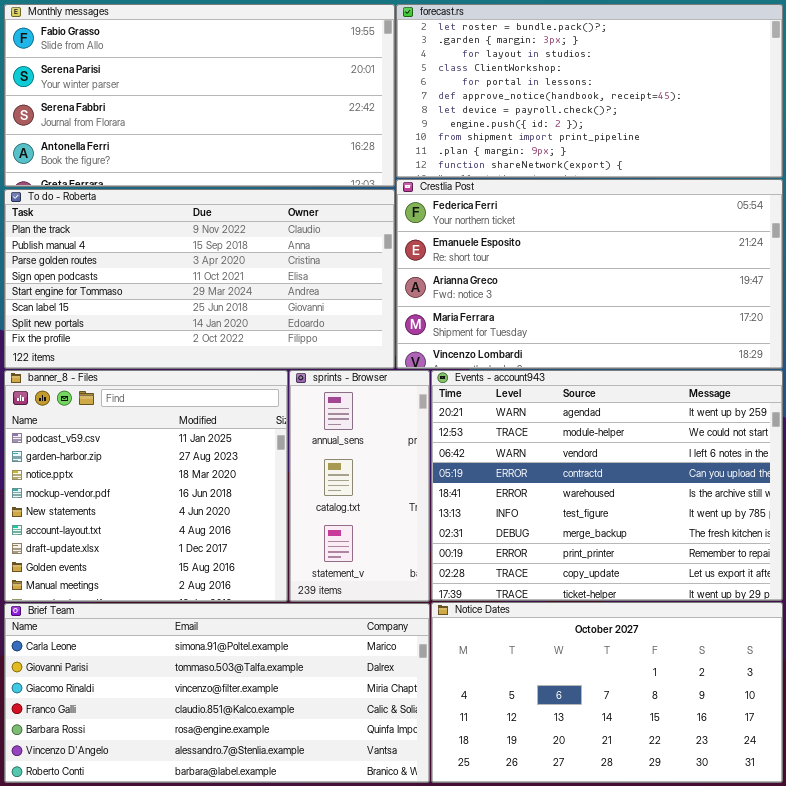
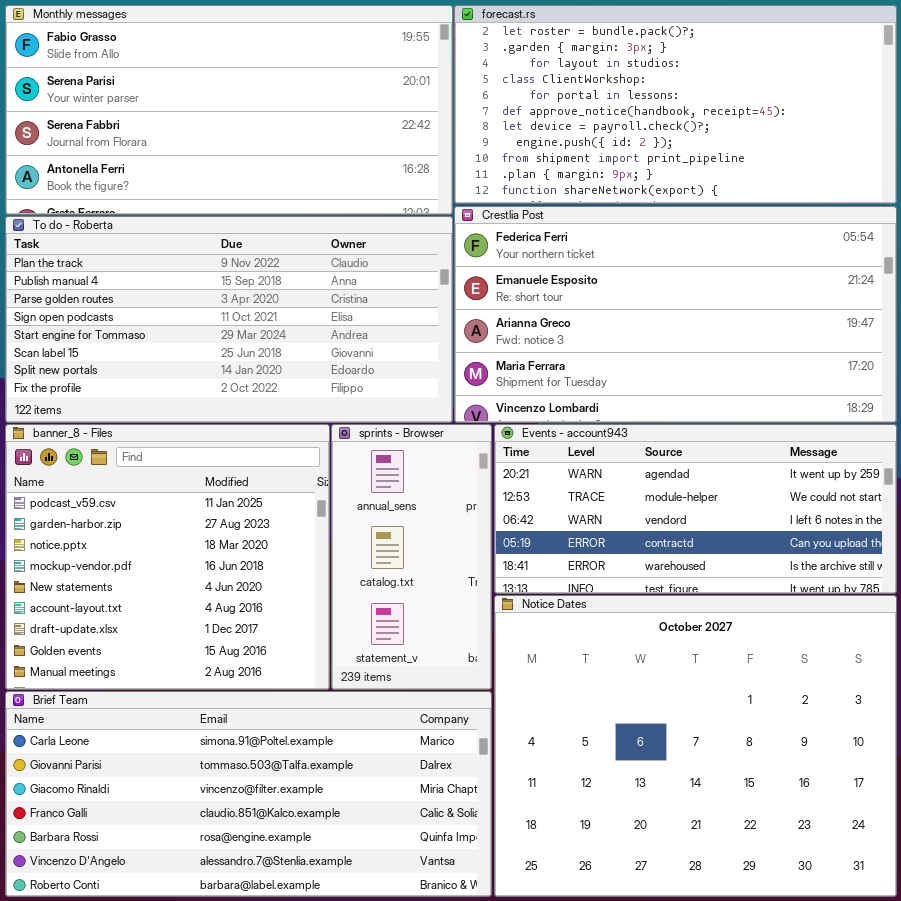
Events - account943: [431,370,783,601] -> [494,424,897,594], resized
Notice Dates: [431,602,783,783] -> [494,595,897,897], resized

